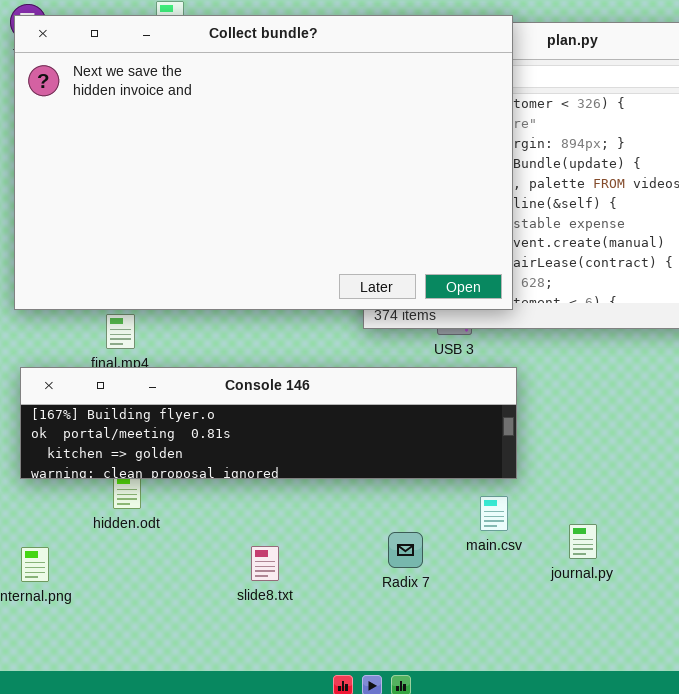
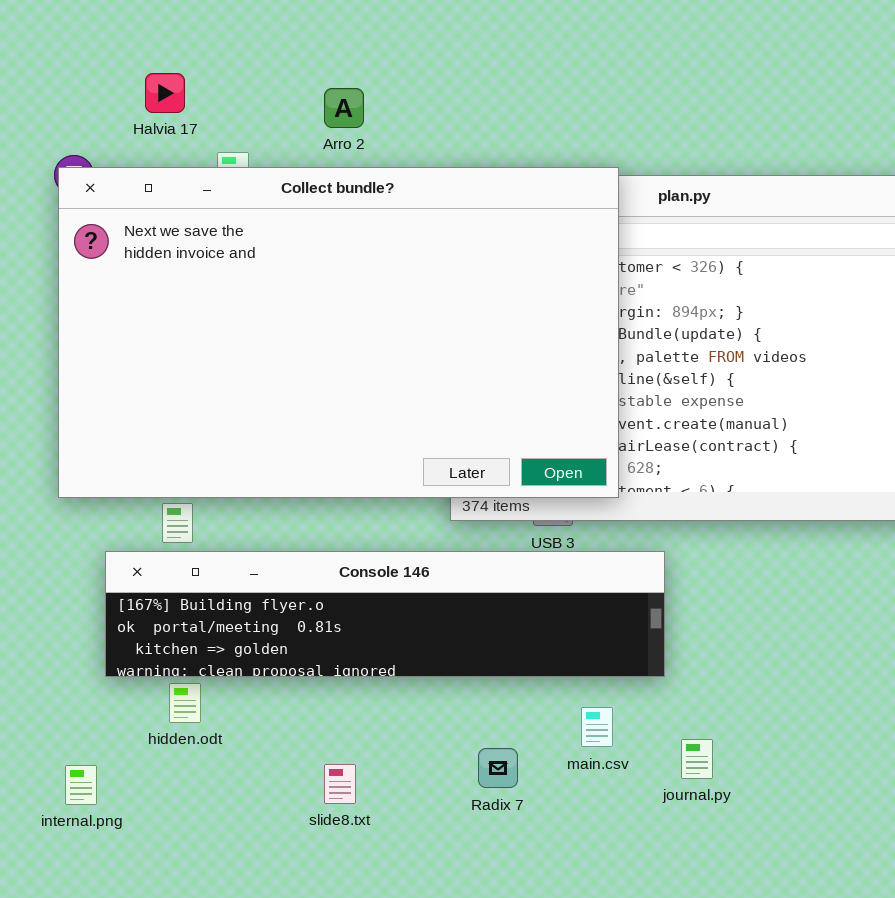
Console 146: [20,367,517,479] -> [105,551,665,677], moved

